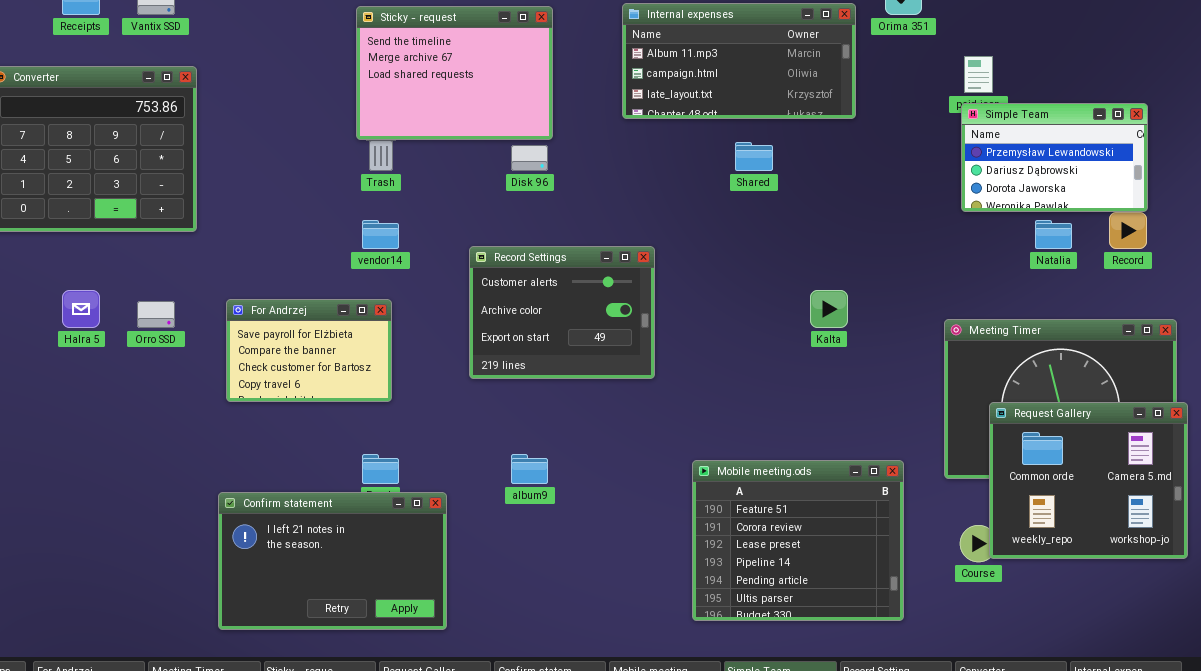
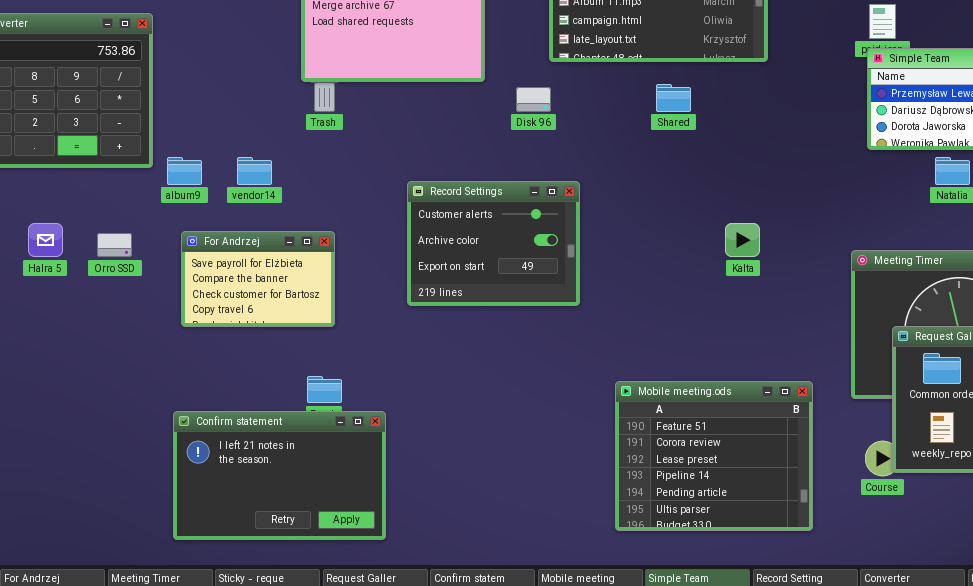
Disk 96: [511,145,548,171] -> [516,87,551,112], moved
vendor14: [362,220,399,249] -> [237,157,272,185], moved
album9: [511,454,548,484] -> [167,157,202,185], moved

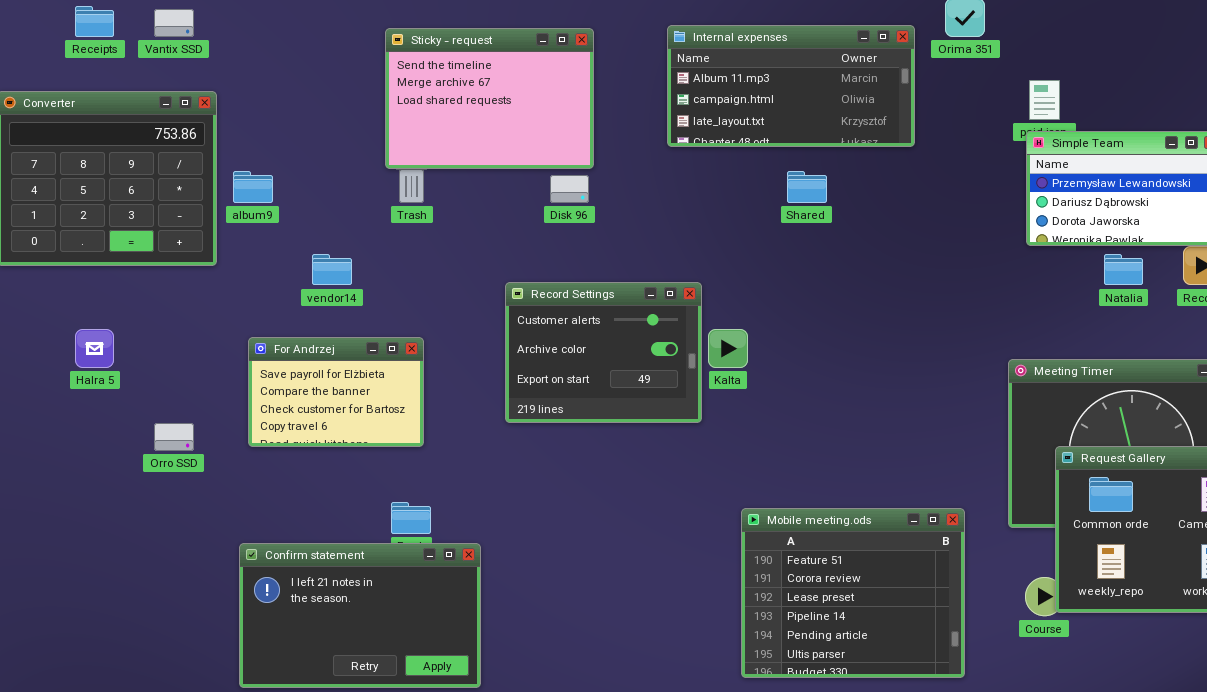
Disk 96: [516,87,551,112] -> [550,175,589,203], moved
album9: [167,157,202,185] -> [233,171,273,203], moved
Kalta: [725,223,760,257] -> [708,329,748,368], moved
Orro SSD: [97,233,132,257] -> [154,423,194,451], moved

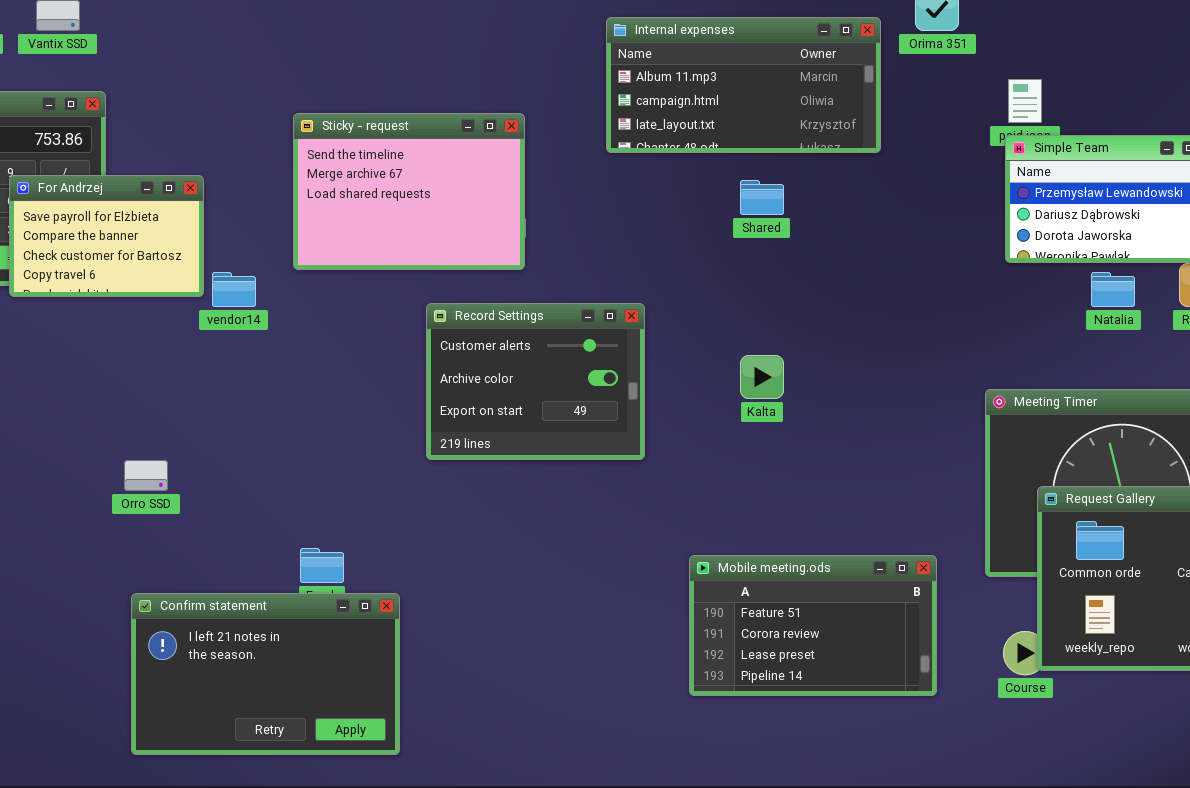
Sticky - request: [385,28,594,169] -> [293,113,525,270], moved
Kalta: [708,329,748,368] -> [740,355,784,399], moved
For Andrzej: [248,337,424,447] -> [9,175,204,297], moved
Orro SSD: [154,423,194,451] -> [124,460,168,491], moved
Mobile meeting.ods: [741,508,965,678] -> [689,555,937,696], resized

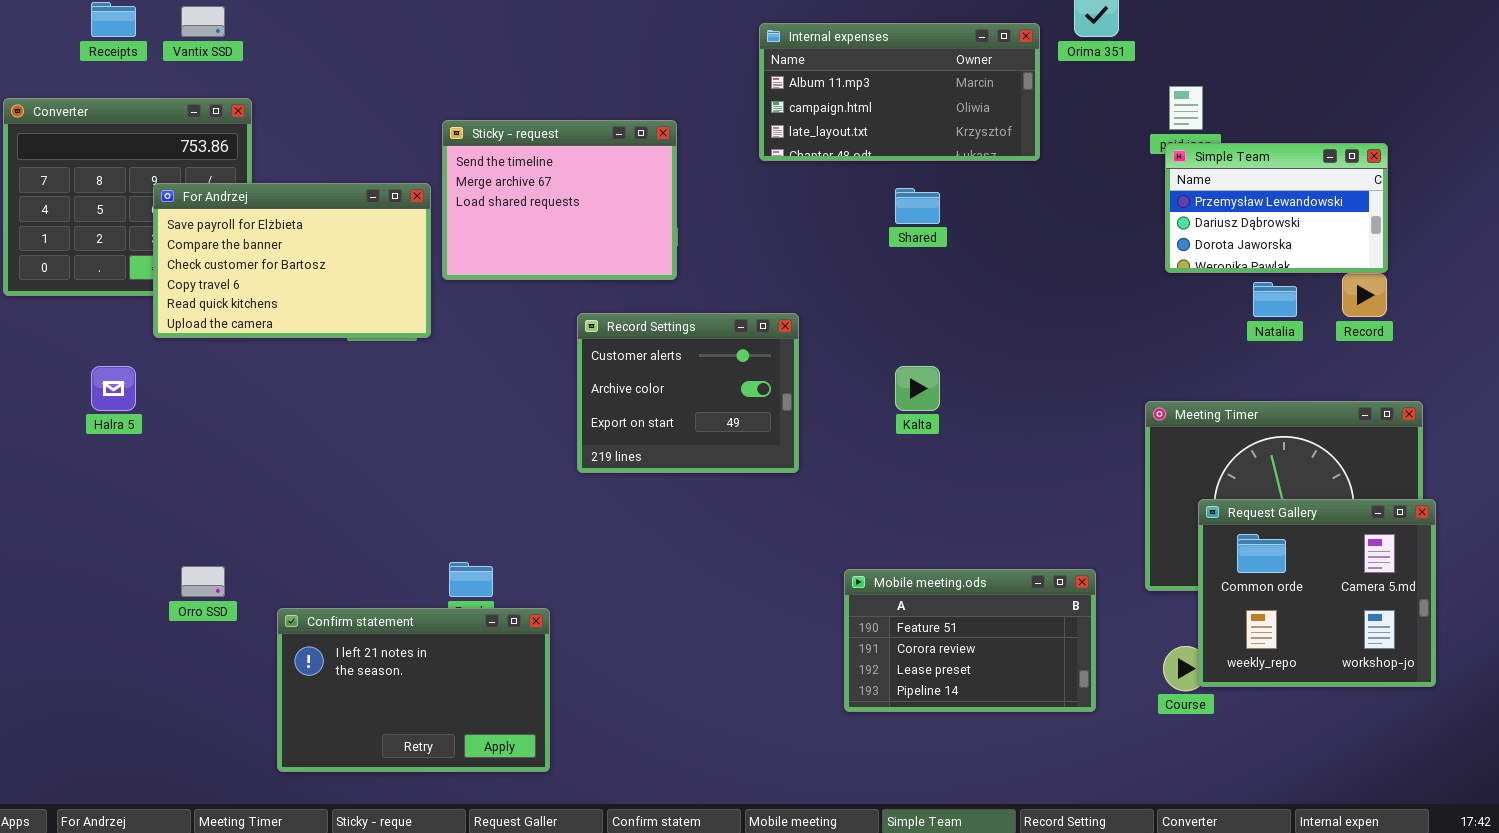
For Andrzej: [9,175,204,297] -> [153,183,431,338], resized
Orro SSD: [124,460,168,491] -> [181,566,225,597], moved

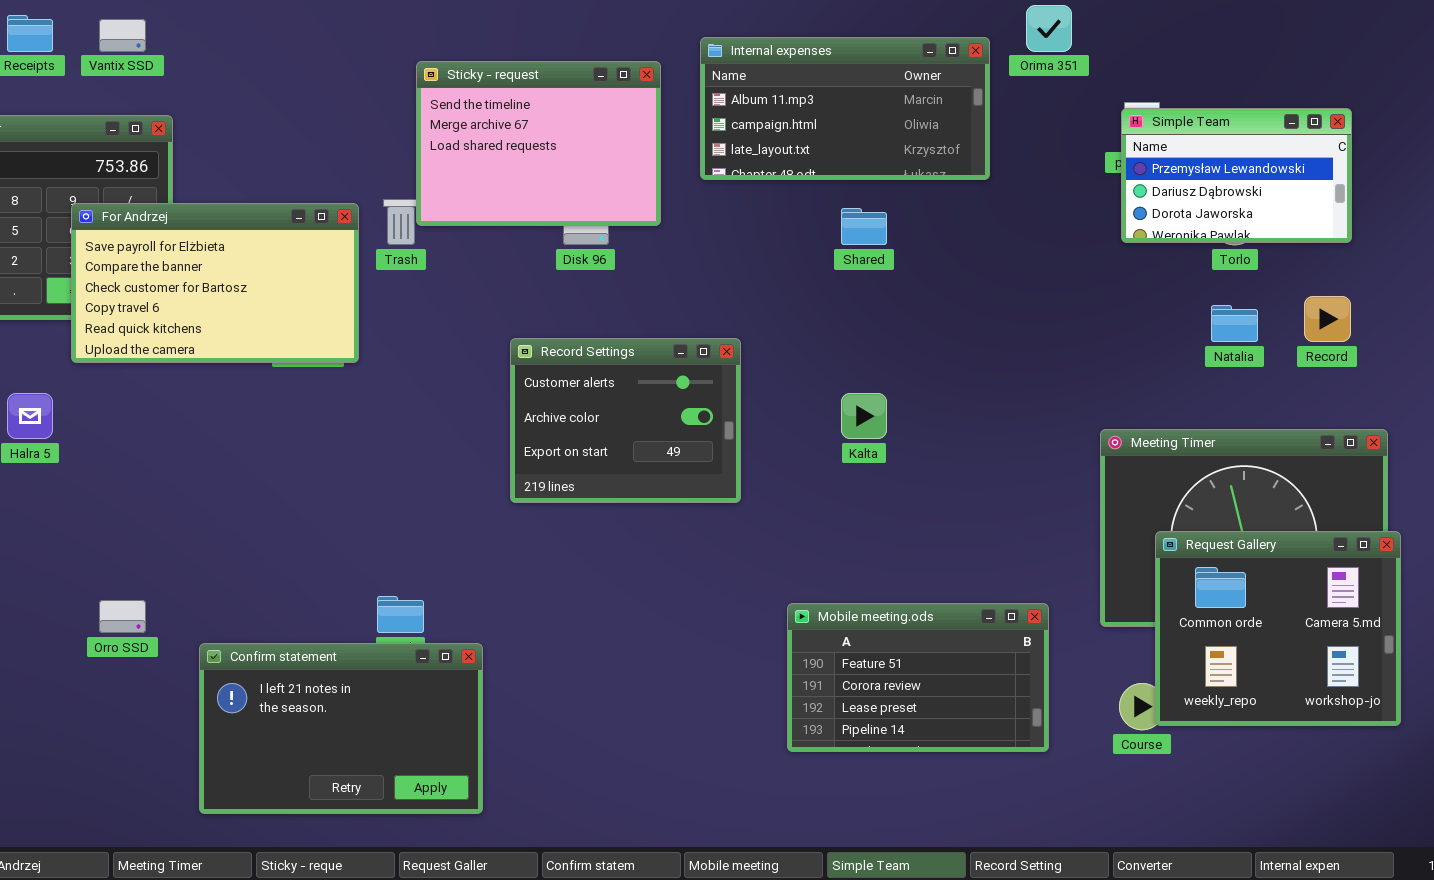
Sticky - request: [442,120,677,280] -> [416,61,661,226], moved
Simple Team: [1165,143,1388,273] -> [1121,108,1352,243], moved

